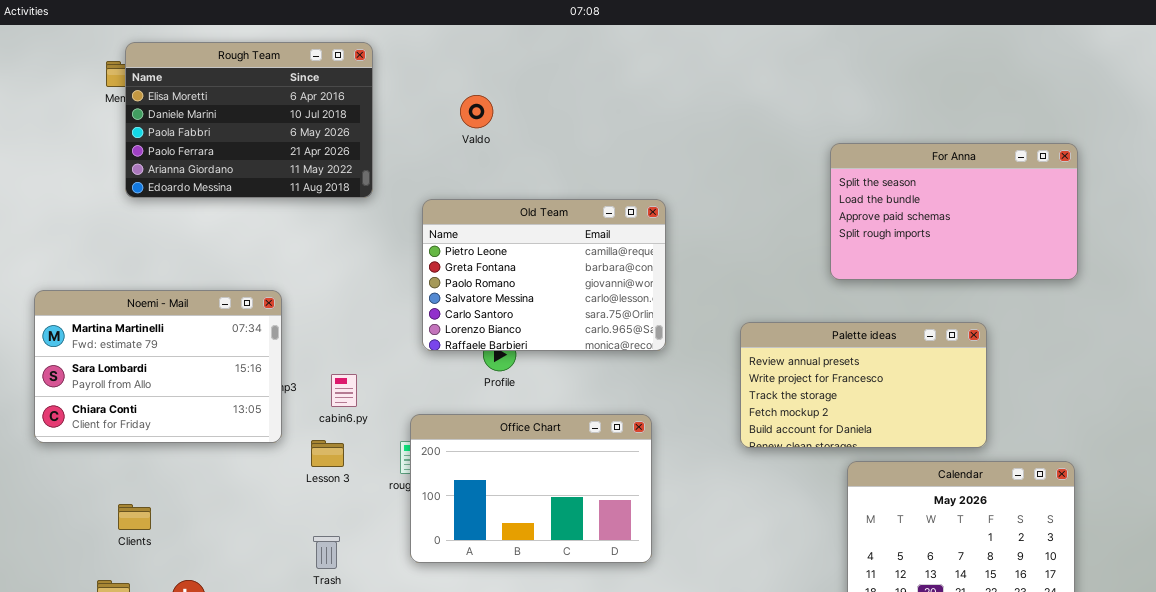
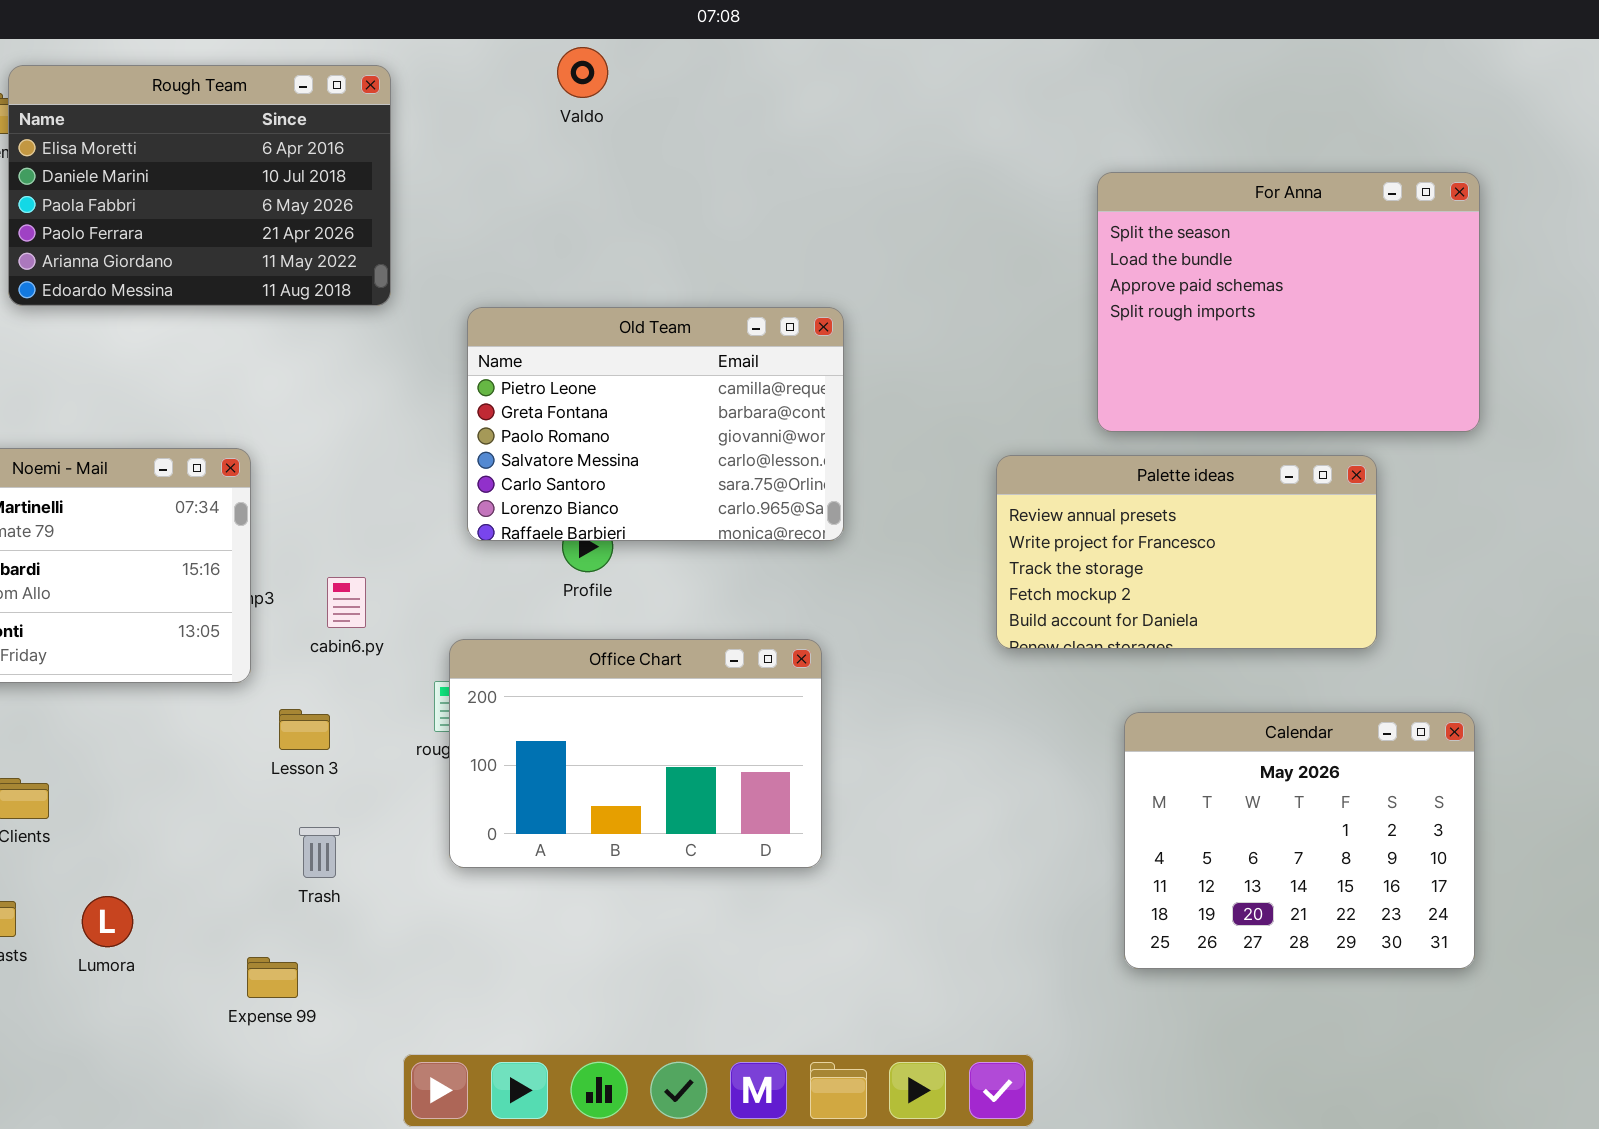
Valdo: [460,95,493,128] -> [557,47,608,98], moved
For Anna: [830,143,1078,280] -> [1097,172,1480,432], resized
Palette ideas: [740,322,987,448] -> [996,455,1377,649], moved
Lesson 3: [311,440,344,467] -> [279,709,330,750], moved

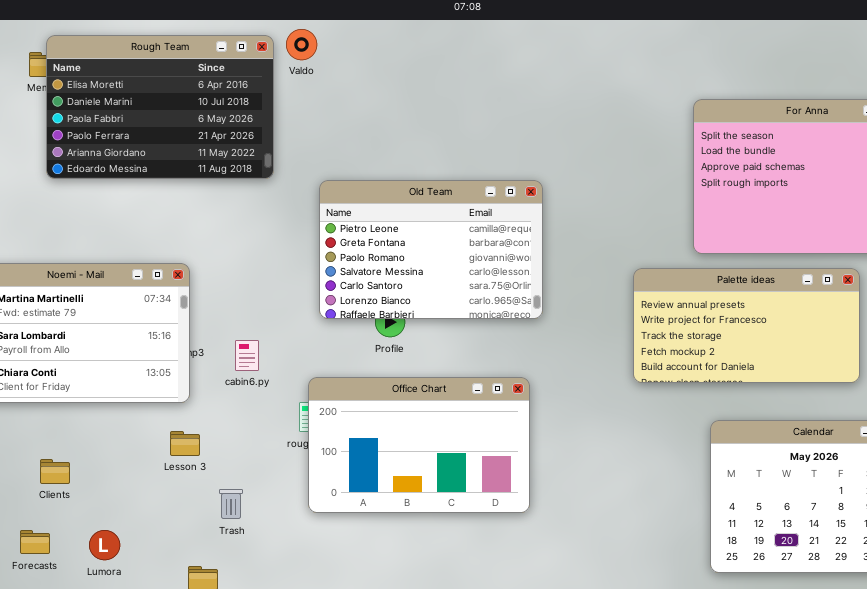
Valdo: [557,47,608,98] -> [286,29,317,60], moved
Lesson 3: [279,709,330,750] -> [170,431,200,456], moved

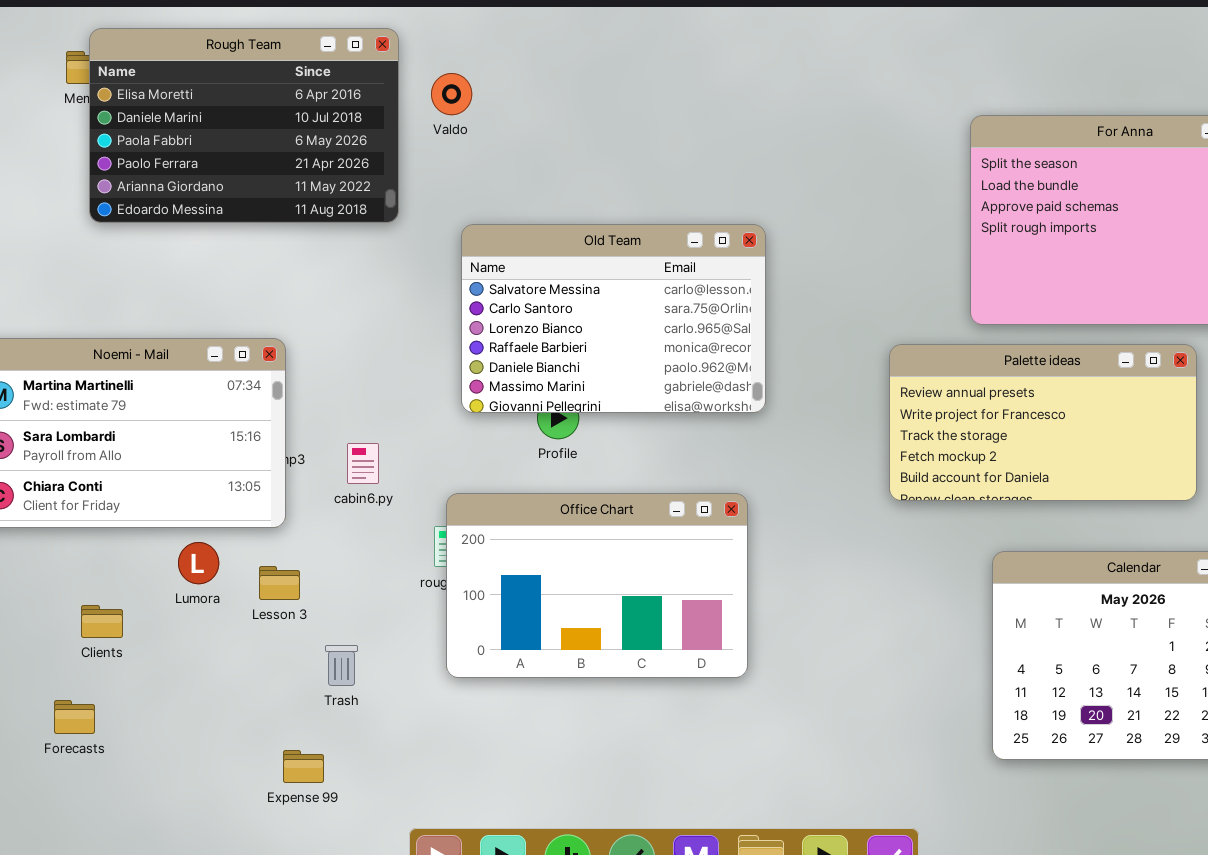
Valdo: [286,29,317,60] -> [431,73,472,115], moved
Old Team: [319,180,543,319] -> [461,224,766,413], scrolled down 3 rows
Lumora: [89,530,120,560] -> [178,542,219,584], moved

